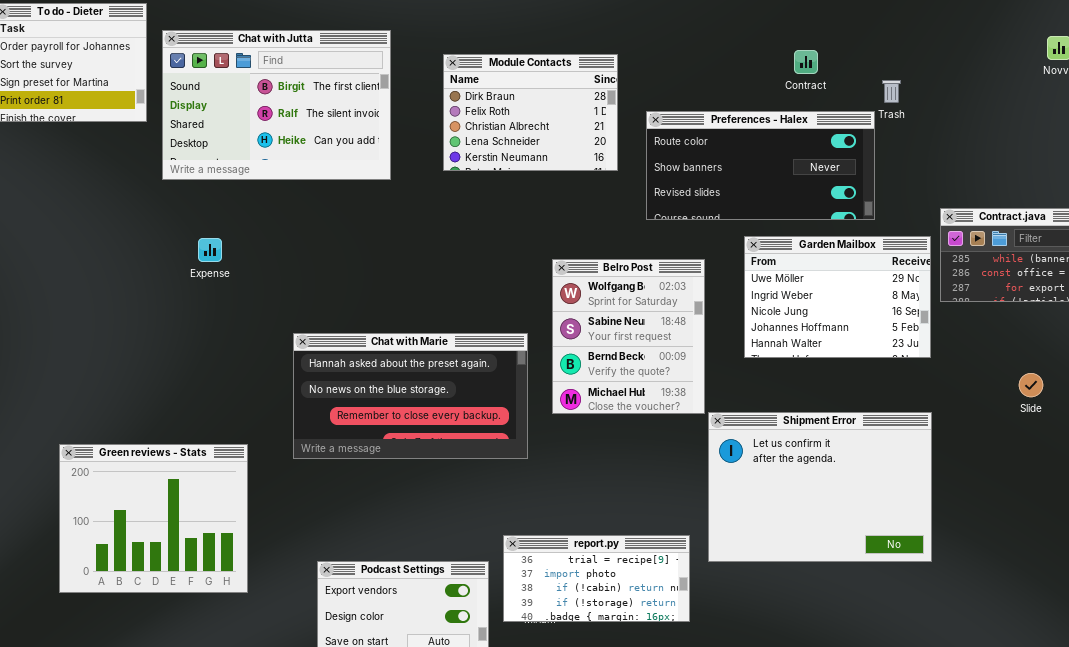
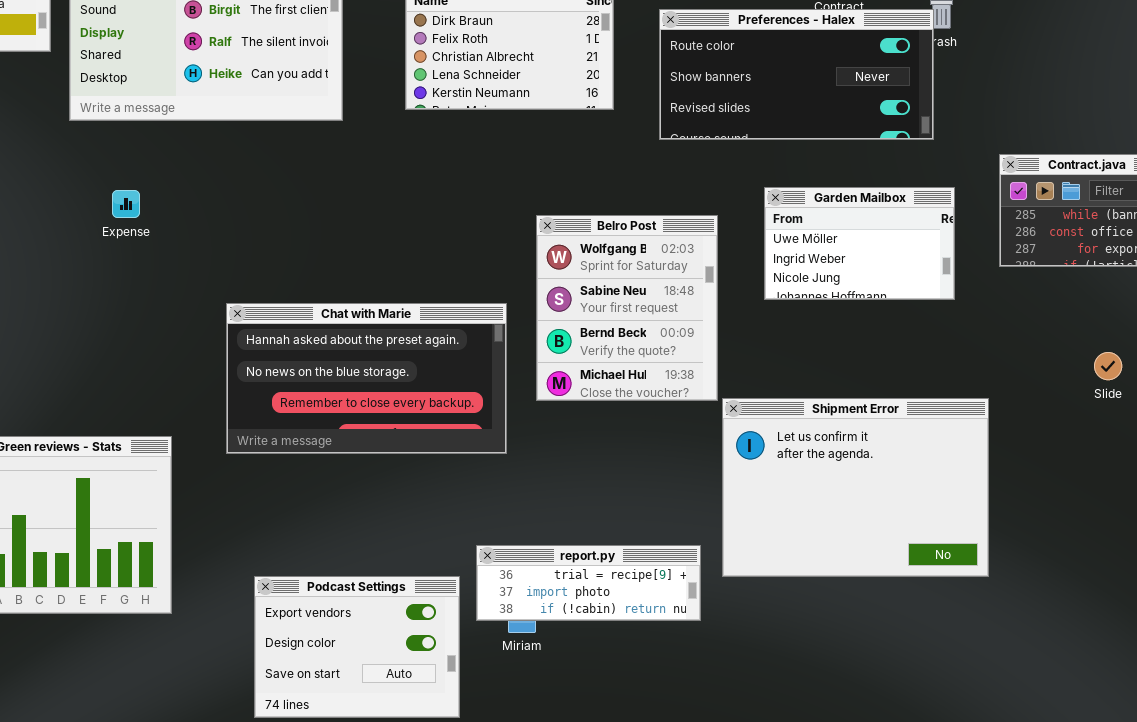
Preferences - Halex: [646,111,875,220] -> [659,9,934,140], moved
Garden Mailbox: [744,236,931,358] -> [764,187,955,300], resized
report.py: [503,535,690,622] -> [476,545,701,621], resized

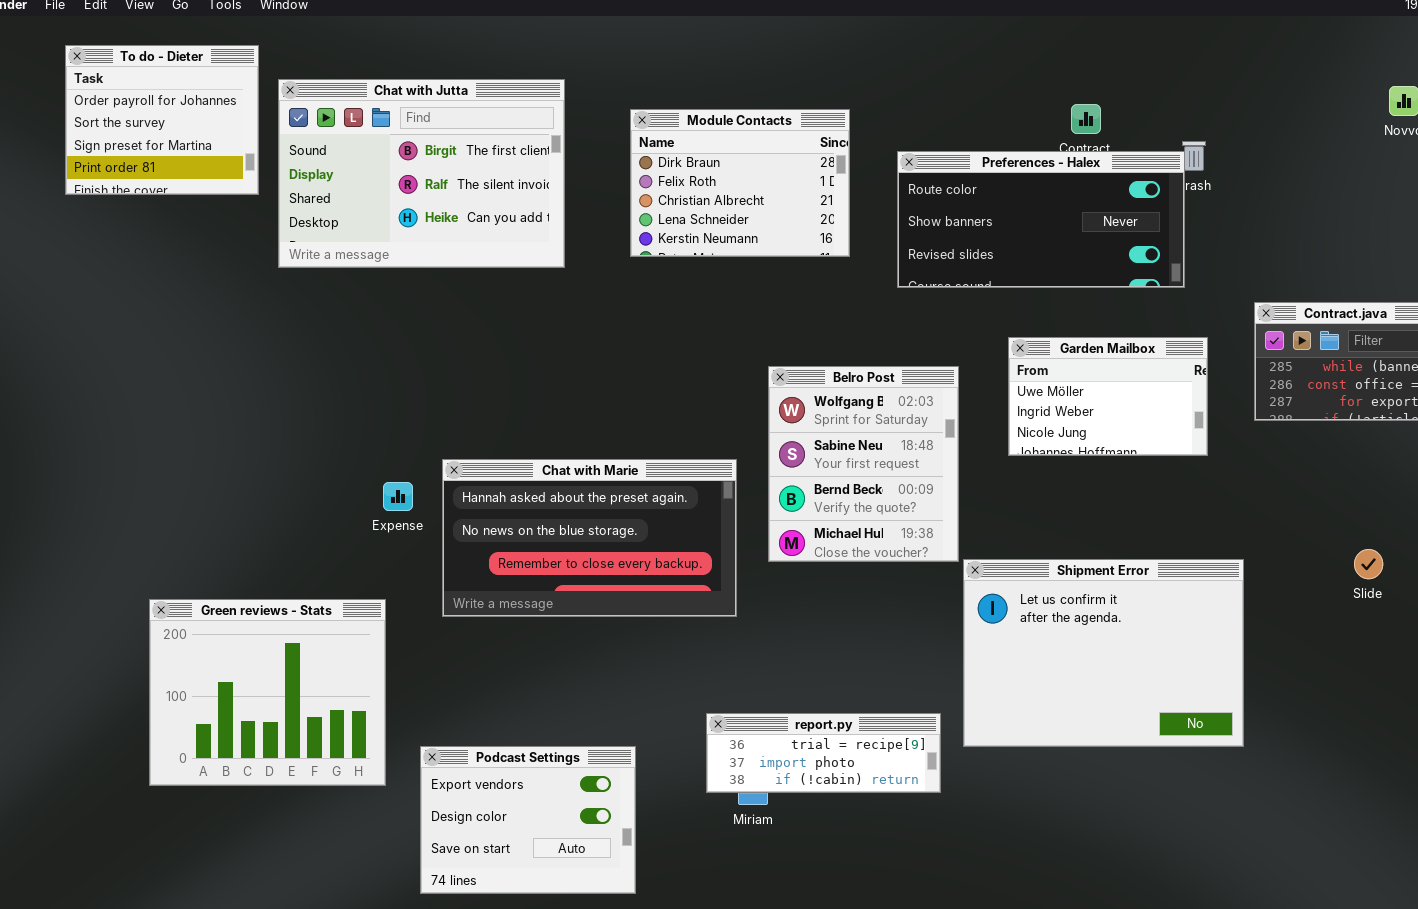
Expense: [112,190,140,218] -> [383,482,413,511], moved
Slide: [1094,352,1122,380] -> [1354,549,1383,579], moved
Podcast Settings: [254,576,460,718] -> [420,746,636,894], moved

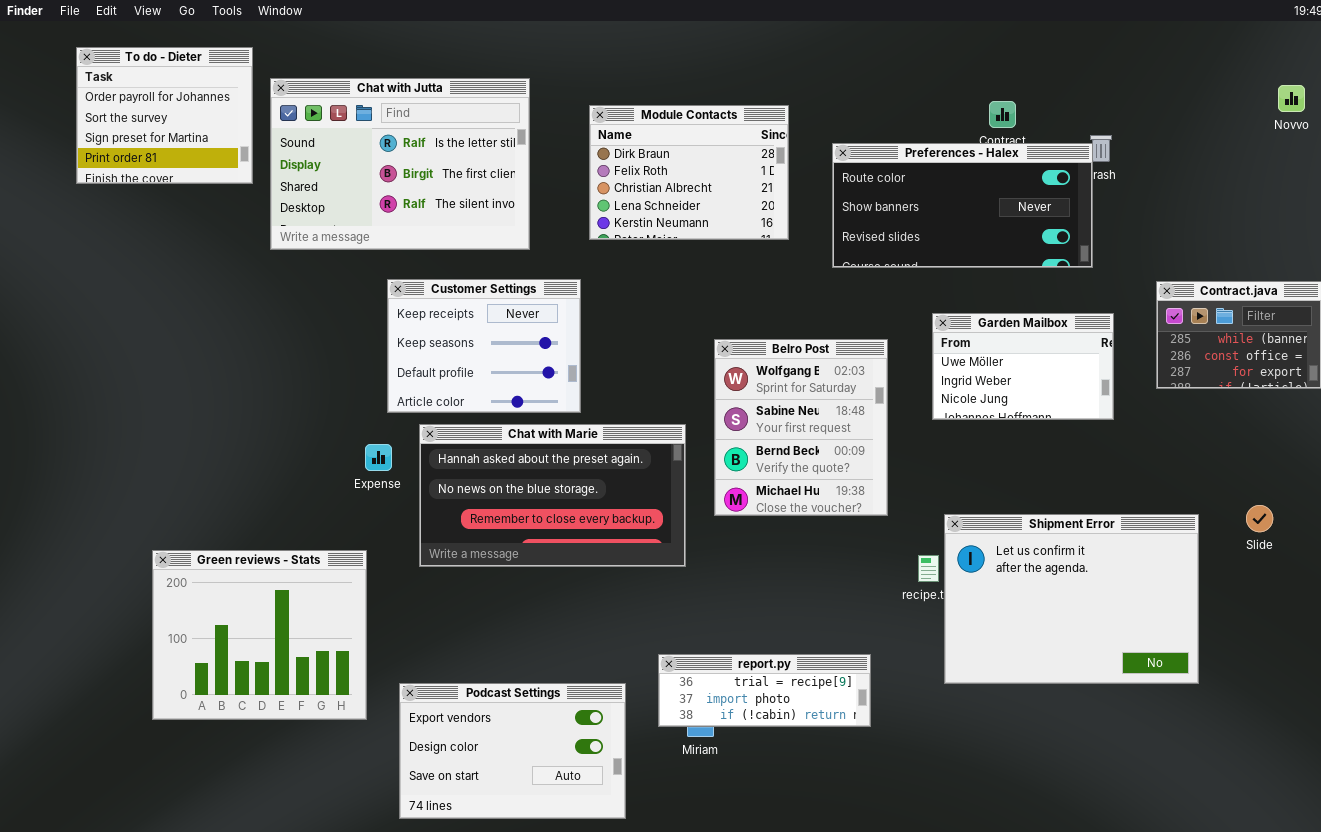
Chat with Jutta: [278,79,565,268] -> [270,78,530,250], scrolled up 1 row
Customer Settings: none -> [387,279,581,413], opened
Shipment Error: [963,559,1244,747] -> [944,514,1199,684], moved
Podcast Settings: [420,746,636,894] -> [399,683,626,819], resized

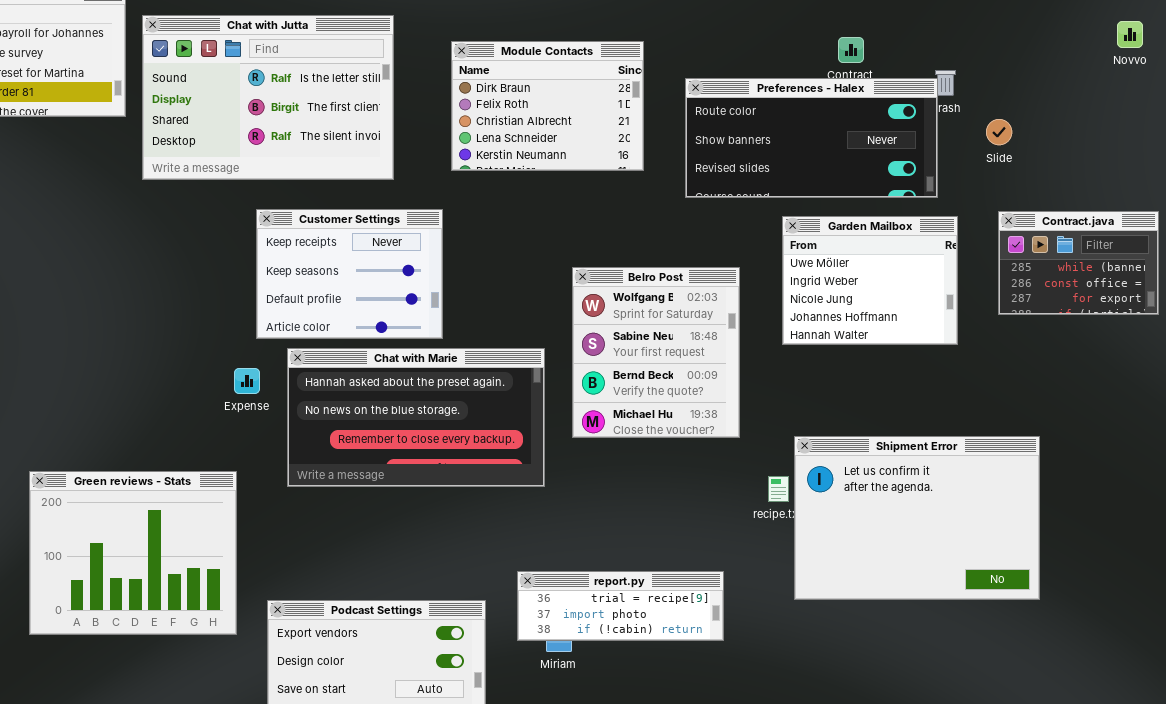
Garden Mailbox: [932,313,1114,420] -> [782,216,958,345], resized
Slide: [1246,505,1273,532] -> [986,119,1012,145], moved

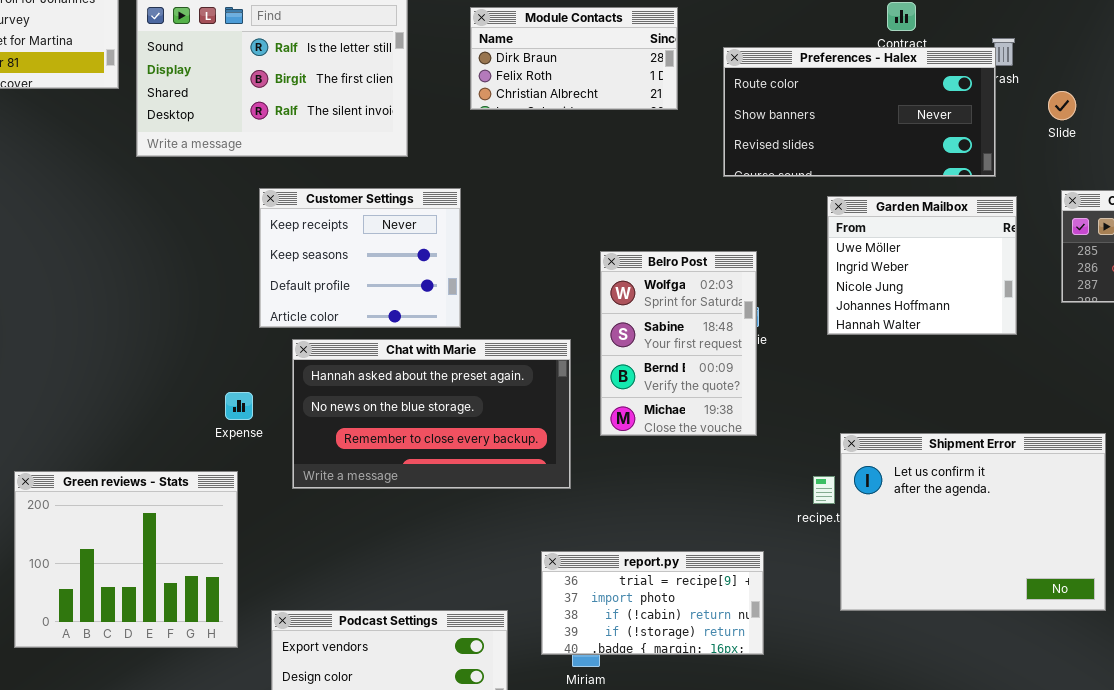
Module Contacts: [451,41,644,171] -> [470,7,678,110], resized
Belro Post: [572,267,740,438] -> [600,251,757,436], resized
Expense: [234,368,260,394] -> [225,392,253,420], moved
report.py: [517,571,724,641] -> [541,551,764,655], resized

